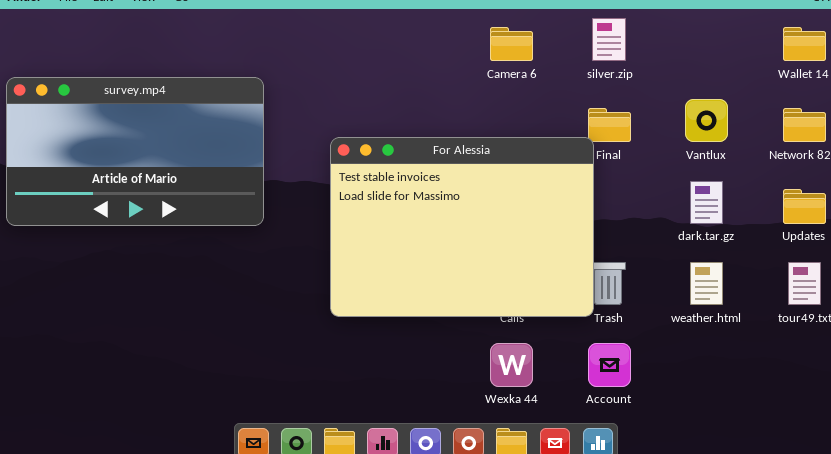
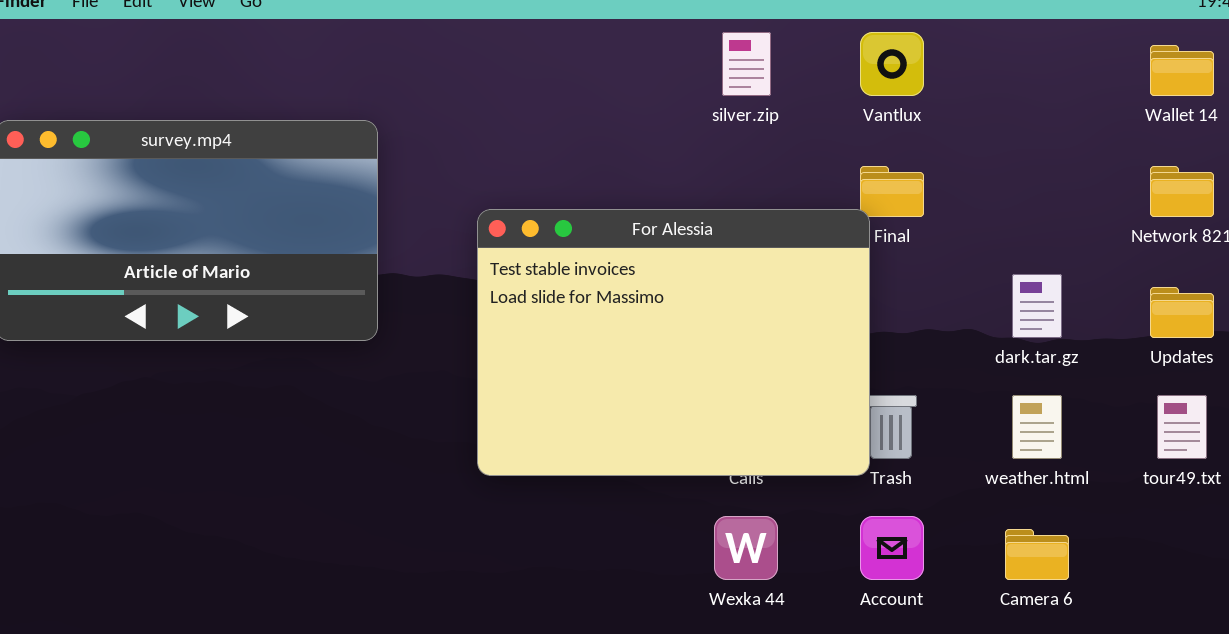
silver.zip: [592,18,626,61] -> [722,32,771,96], moved
Camera 6: [490,27,533,61] -> [1005,529,1069,580], moved
Vantlux: [685,99,728,142] -> [860,32,924,96], moved

